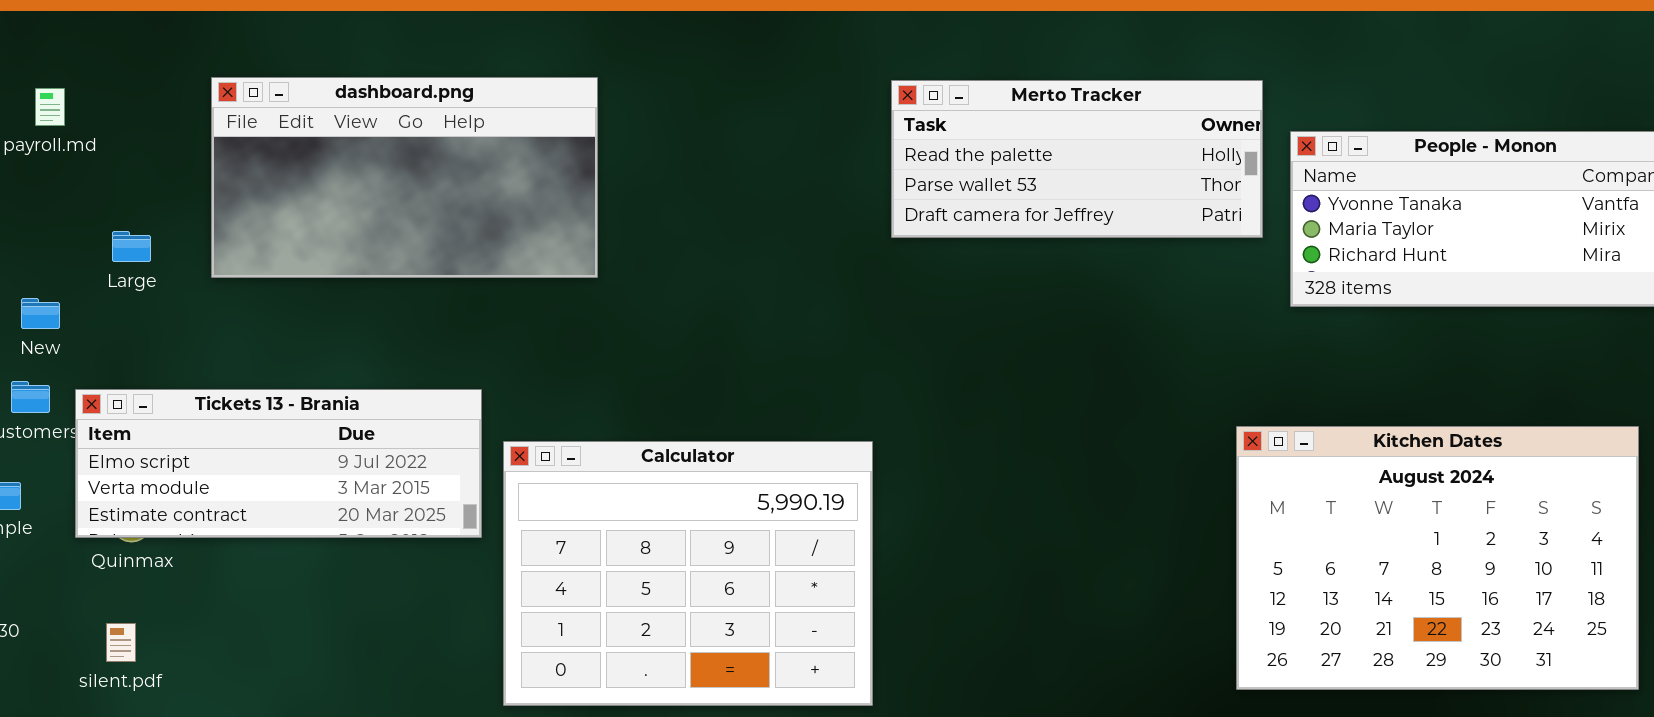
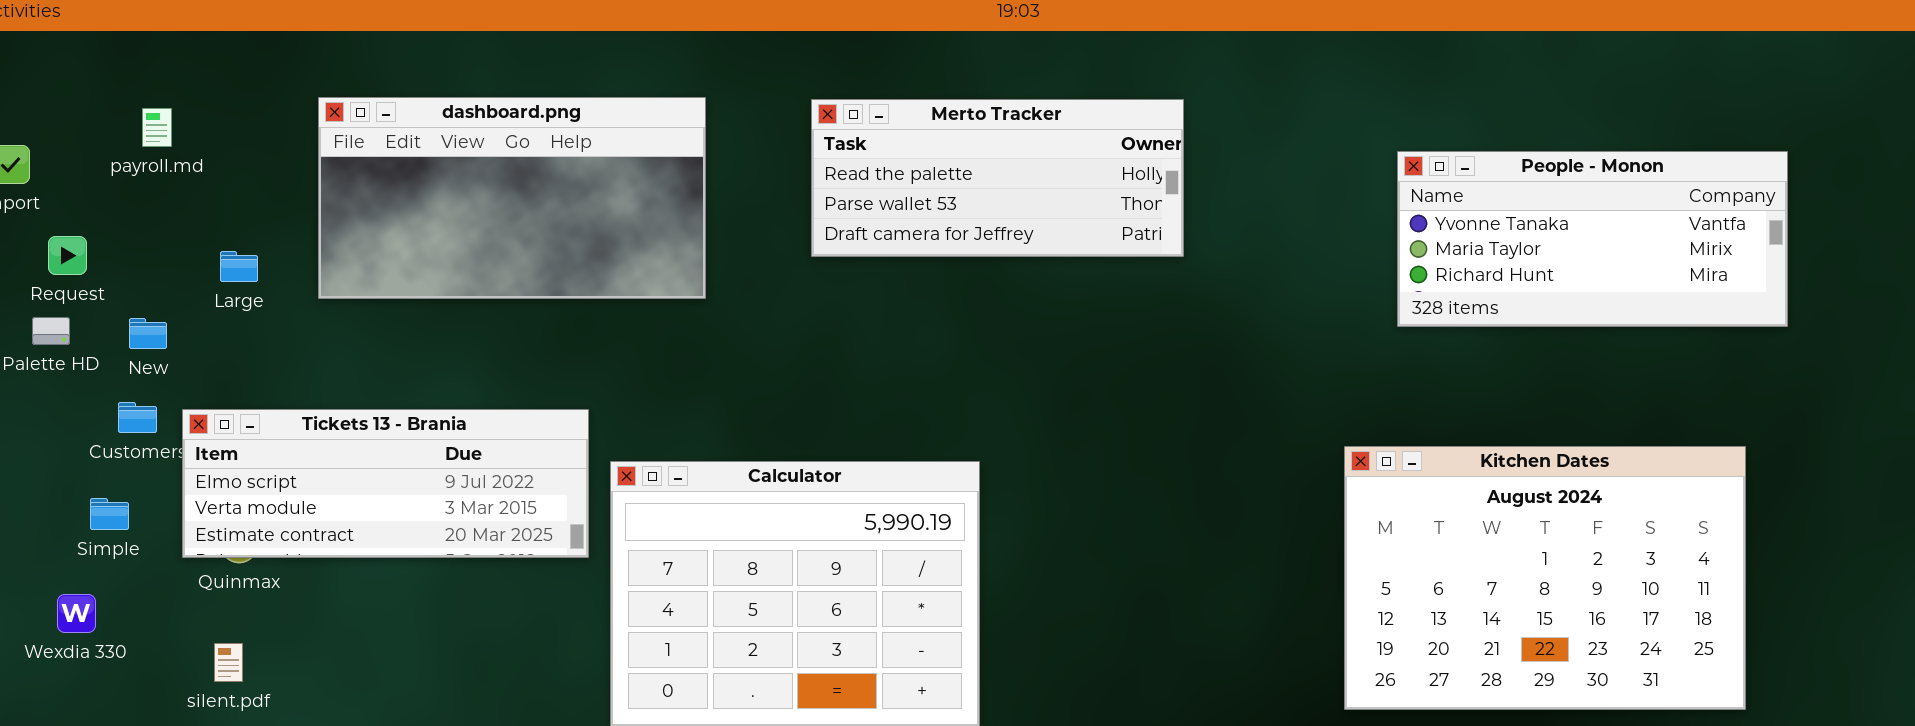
Merto Tracker: [891,80,1263,238] -> [811,99,1184,257], moved

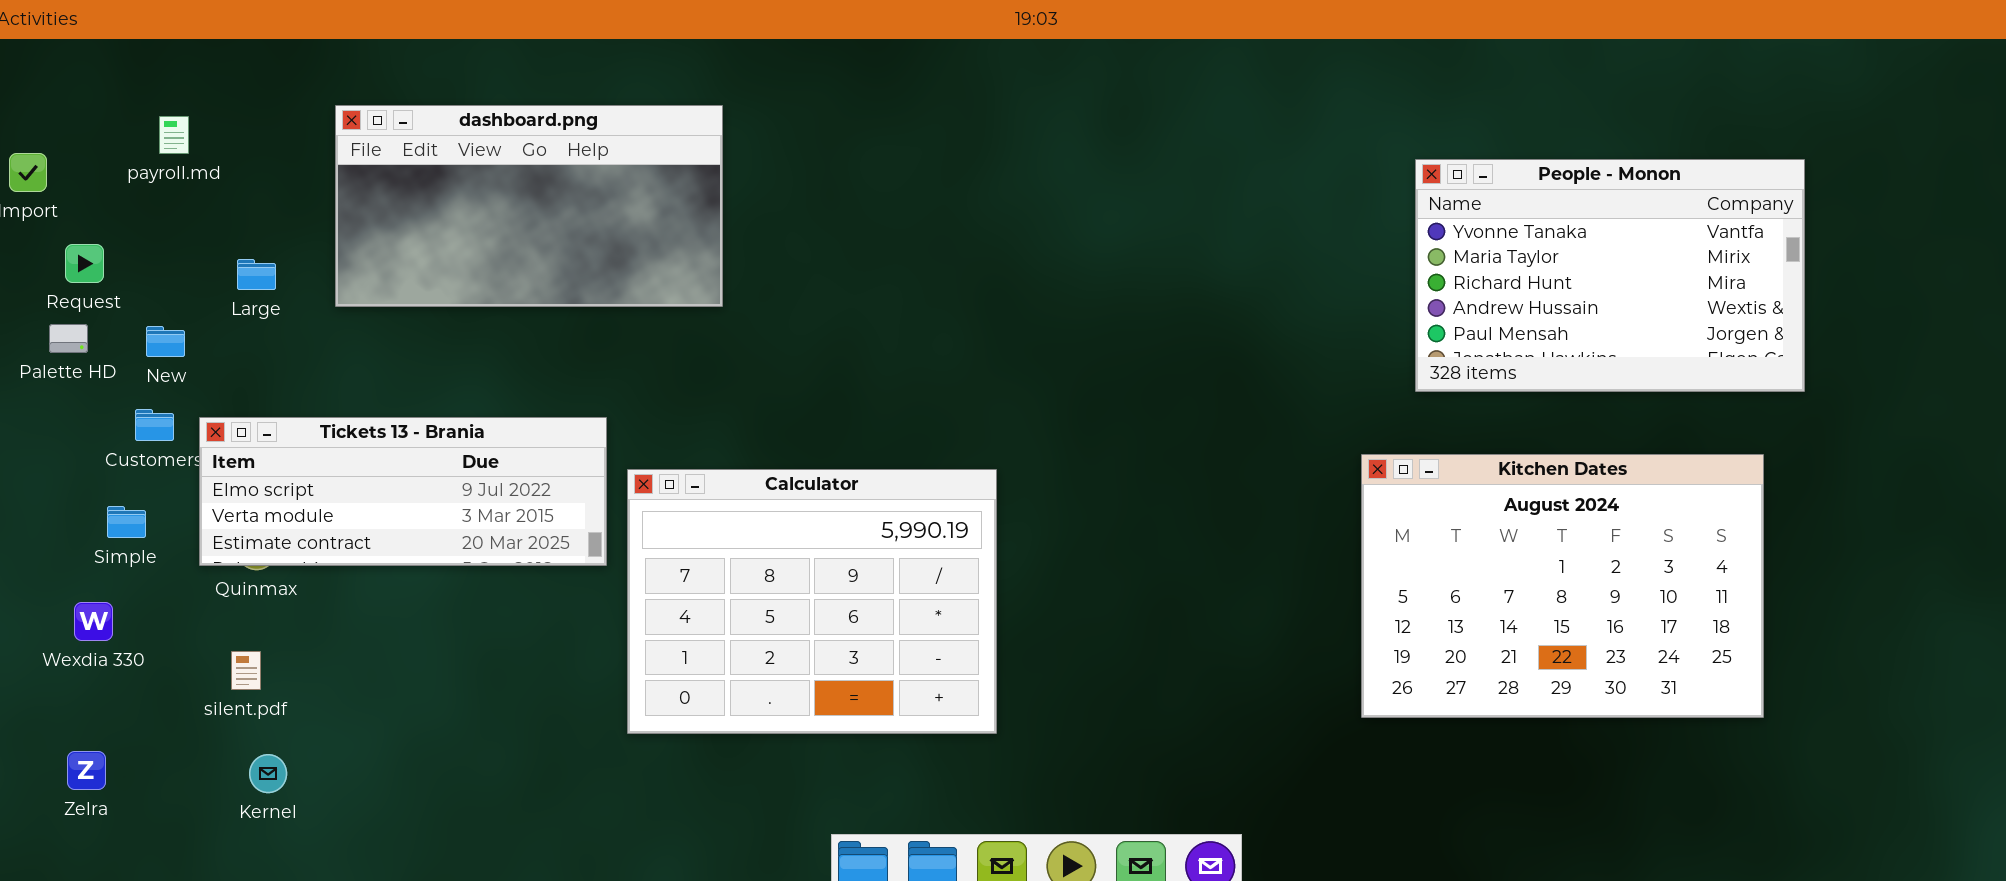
Merto Tracker: [811,99,1184,257] -> none, closed
People - Monon: [1397,151,1788,327] -> [1415,159,1805,392], resized

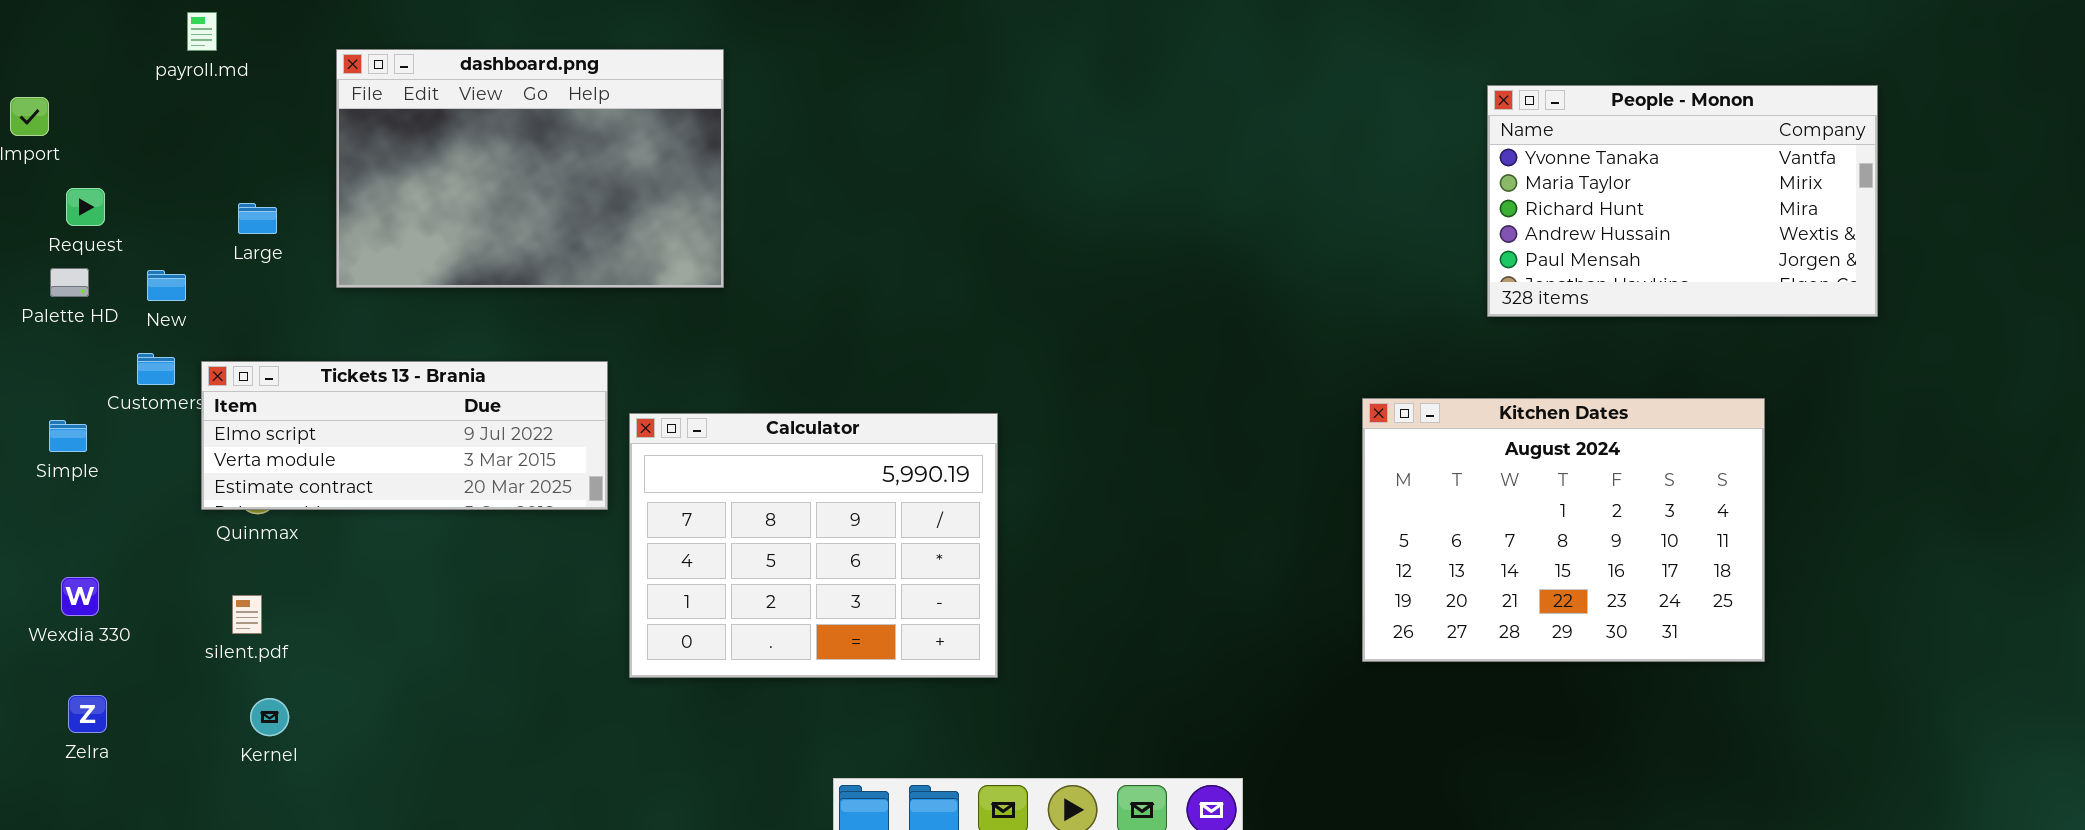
dashboard.png: [335,105,723,307] -> [336,49,724,288], resized
payroll.md: [159,116,189,154] -> [187,12,217,51], moved
People - Monon: [1415,159,1805,392] -> [1487,85,1878,317], moved
Simple: [107,506,146,538] -> [49,420,87,452], moved
Wexdia 330: [74,602,113,641] -> [61,577,99,616], moved

